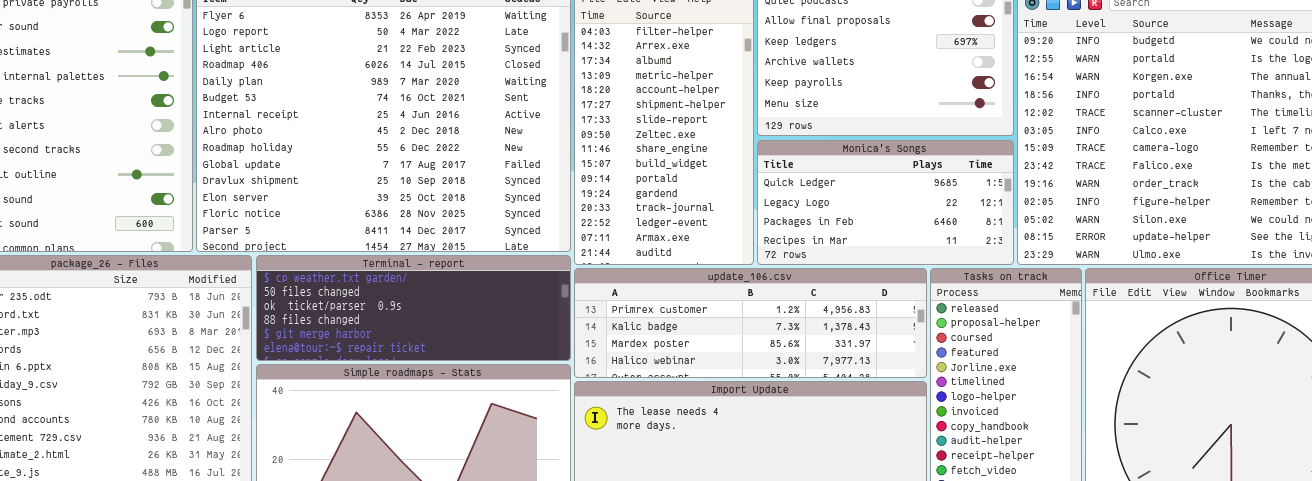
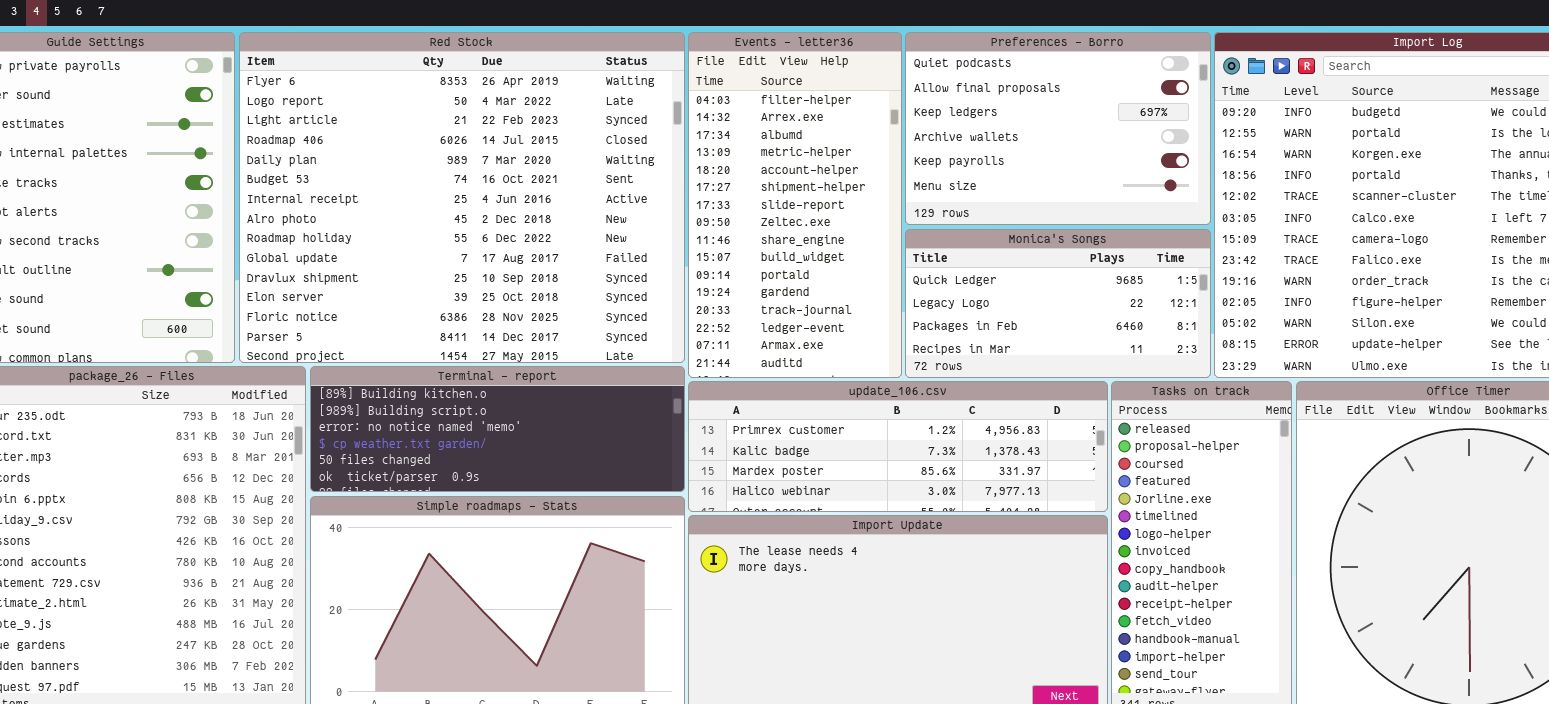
Terminal - report: [256,255,571,361] -> [310,366,685,492], scrolled up 3 rows

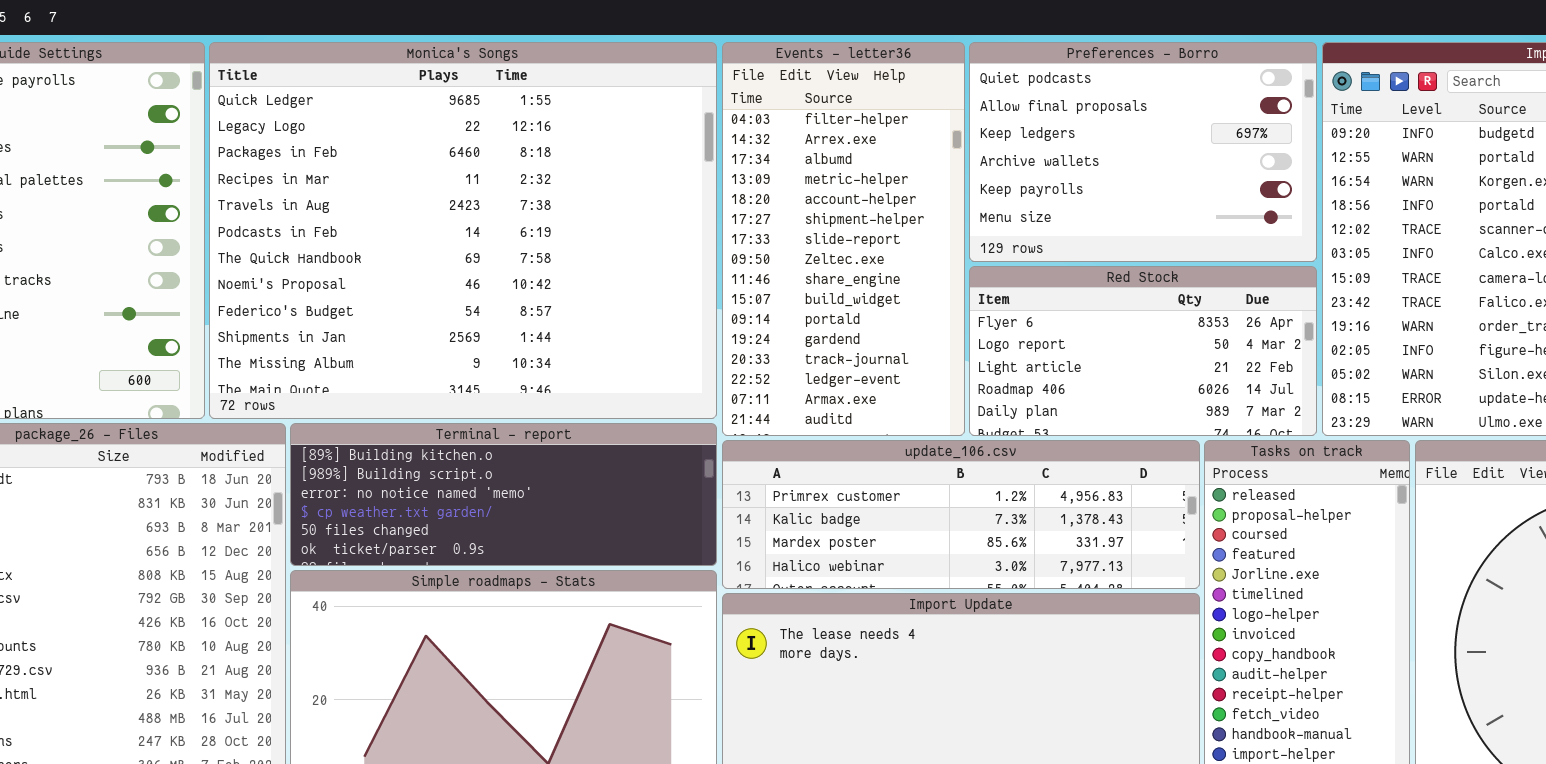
Red Stock: [239,32,685,363] -> [969,266,1317,436], moved, resized
Monica's Songs: [905,229,1211,378] -> [209,42,717,419], moved, resized

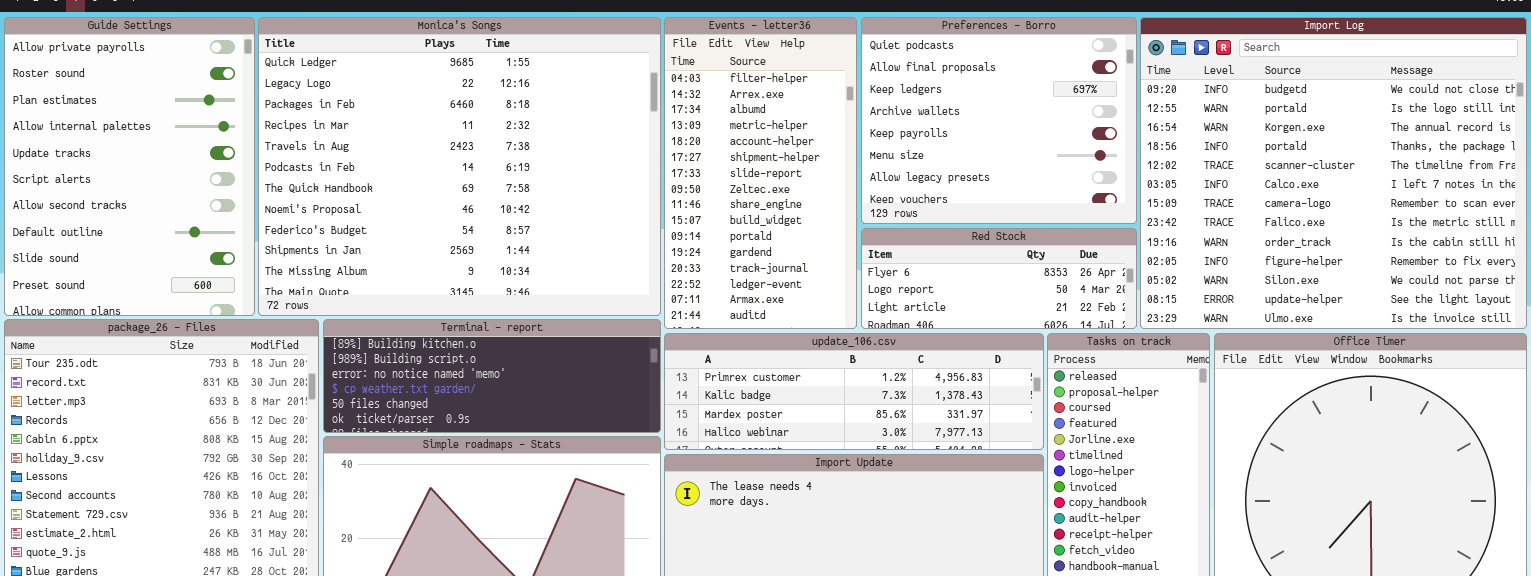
Preferences - Borro: [969,42,1317,262] -> [861,17,1137,224], resized
Red Stock: [969,266,1317,436] -> [861,228,1137,329], resized

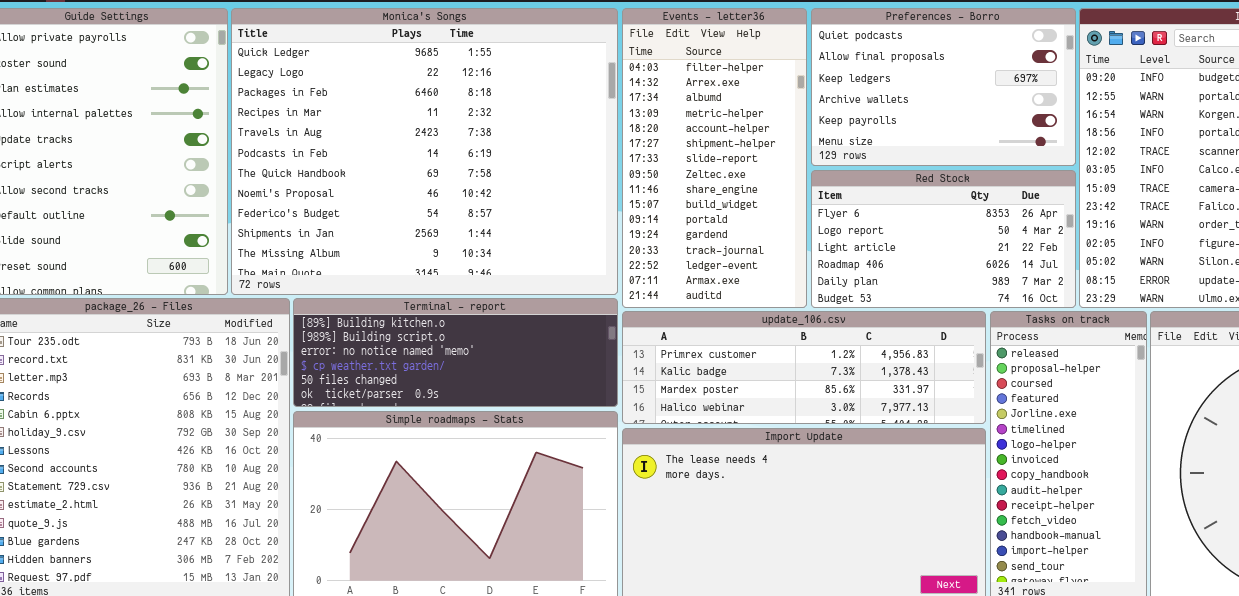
Preferences - Borro: [861,17,1137,224] -> [811,8,1076,166], resized
Red Stock: [861,228,1137,329] -> [811,170,1076,308], resized

